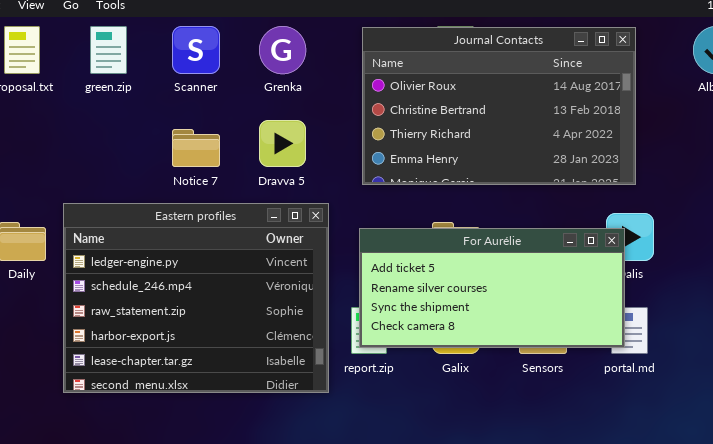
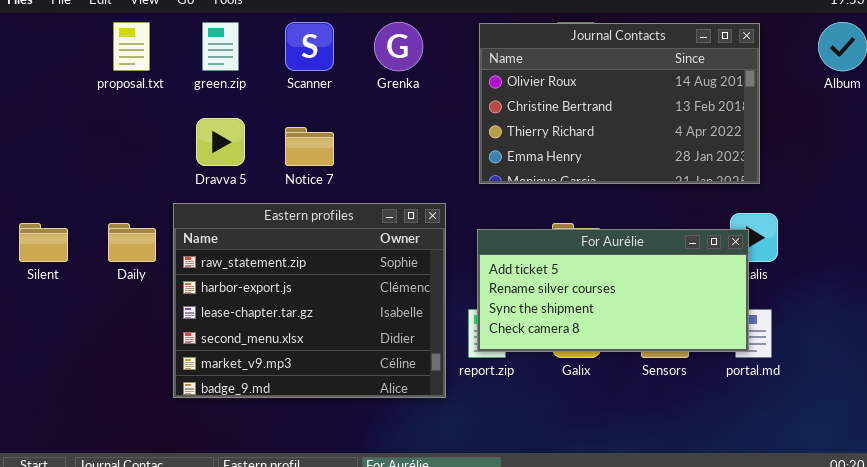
Dravva 5: [259,120,306,167] -> [196,118,245,166], moved
Eastern profiles: [63,203,329,393] -> [173,203,446,398], scrolled down 2 rows

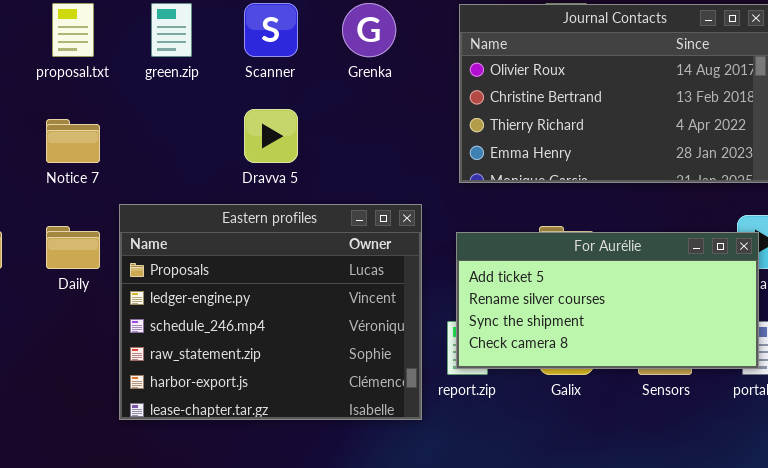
Dravva 5: [196,118,245,166] -> [244,109,298,163], moved
Notice 7: [285,127,334,166] -> [46,119,100,163], moved
Eastern profiles: [173,203,446,398] -> [119,204,422,420], scrolled up 3 rows

